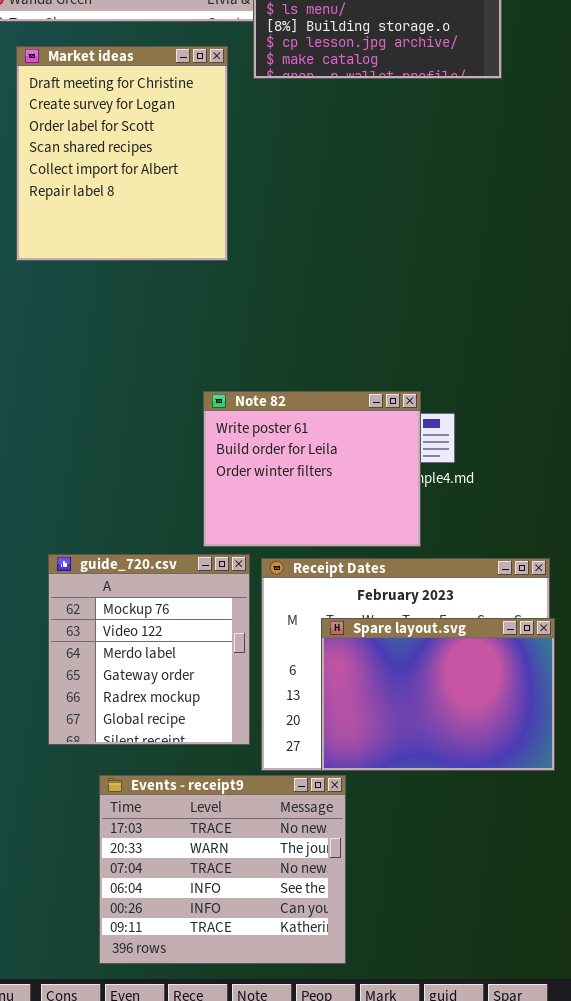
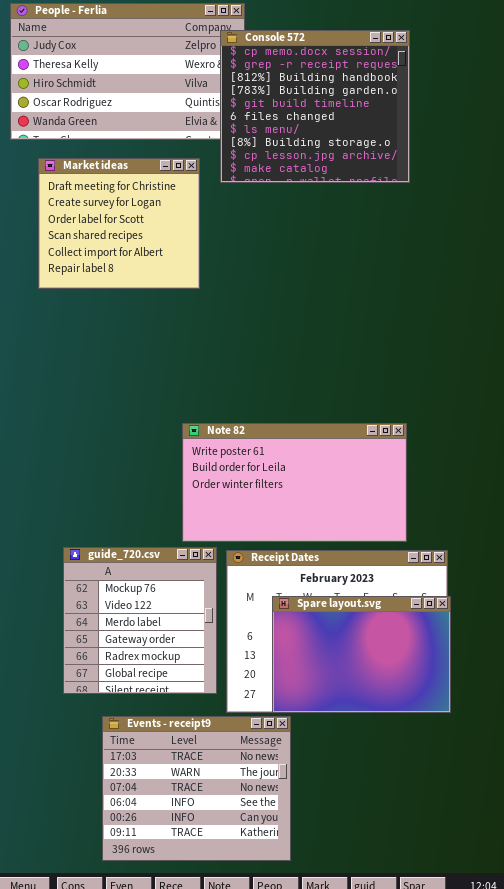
Market ideas: [16,46,228,261] -> [38,158,200,289], resized
Note 82: [203,391,421,547] -> [182,423,407,542], resized

